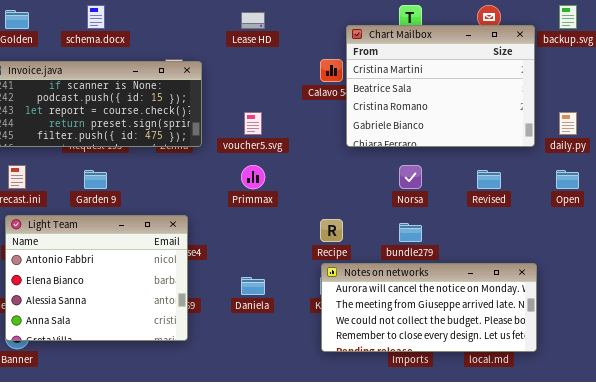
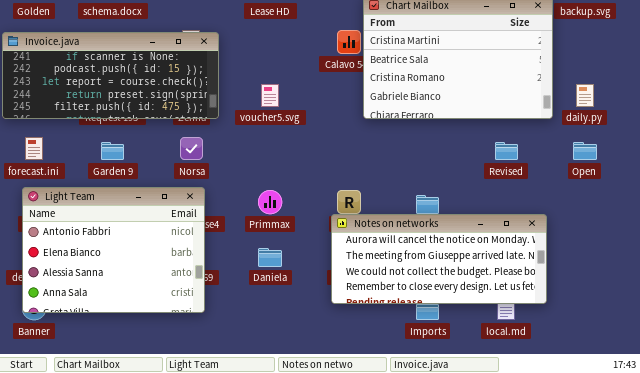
Primmax: [241,165,265,189] -> [258,190,282,214], moved
Norsa: [399,165,422,189] -> [180,137,203,160], moved
Notes on networks: [321,263,537,352] -> [331,214,547,304], moved

